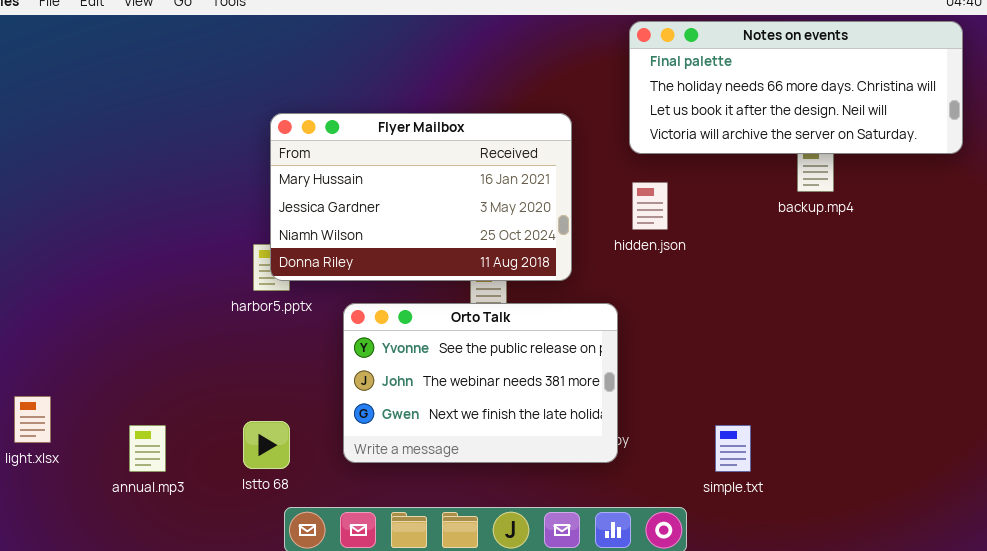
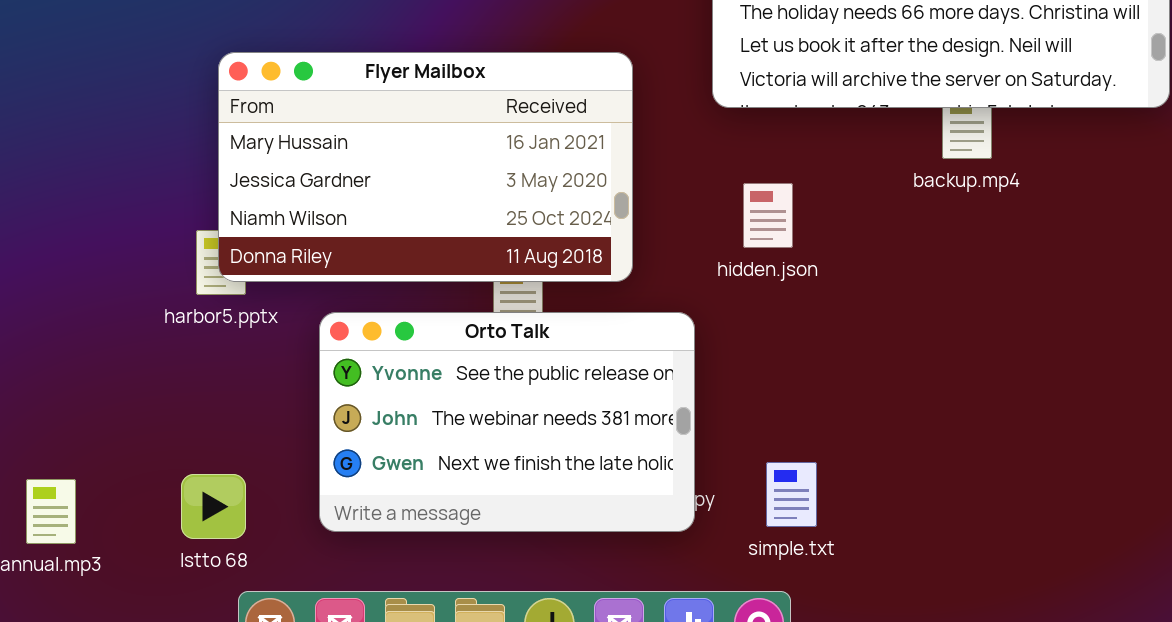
hidden.json: [632,182,668,230] -> [743,183,793,248], moved
simple.txt: [715,425,751,472] -> [766,462,817,527], moved

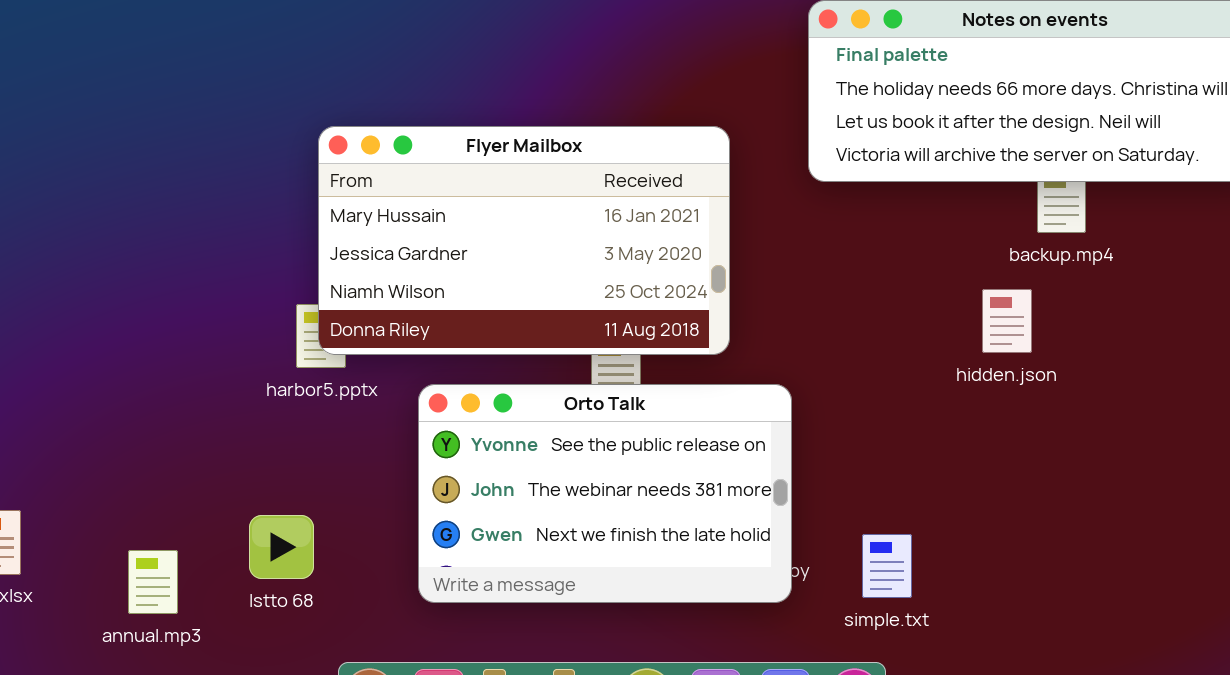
hidden.json: [743,183,793,248] -> [982,289,1032,353], moved
Istto 68: [181,474,246,539] -> [249,515,314,579], moved

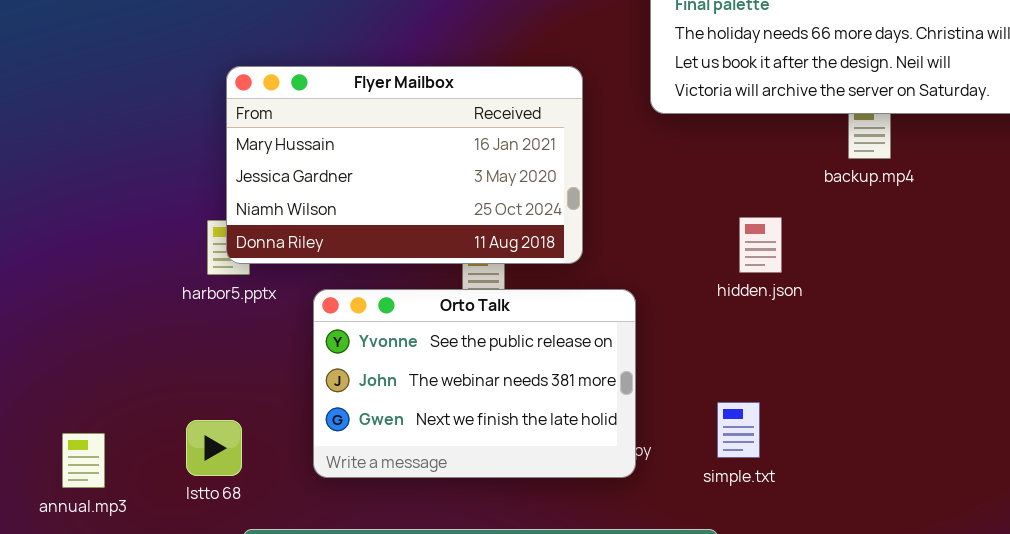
hidden.json: [982,289,1032,353] -> [739,217,782,273], moved
Istto 68: [249,515,314,579] -> [186,420,242,476], moved
simple.txt: [862,534,912,598] -> [717,402,760,458], moved

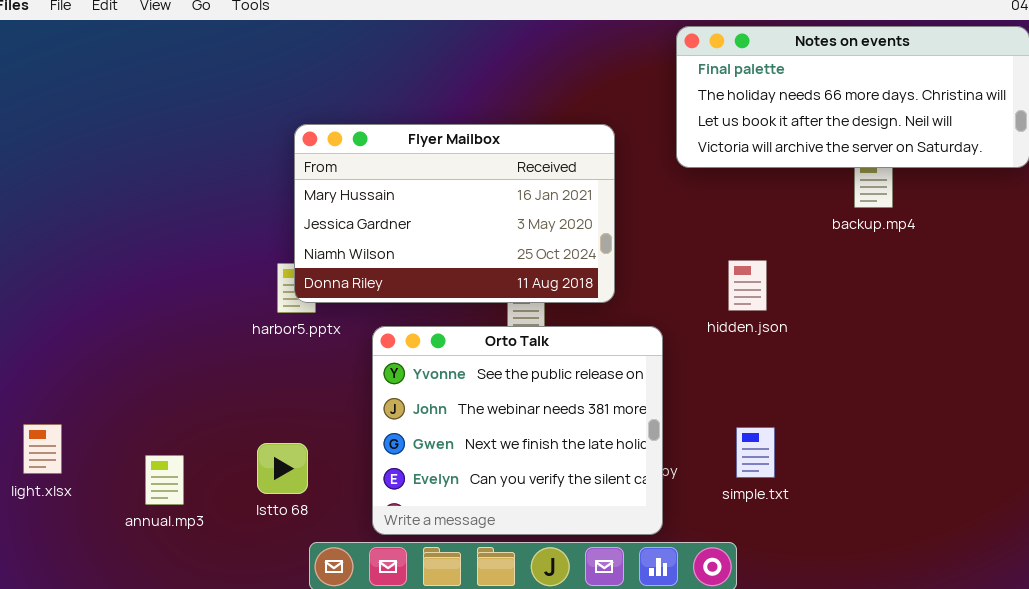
hidden.json: [739,217,782,273] -> [728,260,767,311], moved
Orto Talk: [313,289,636,478] -> [372,326,663,535], resized

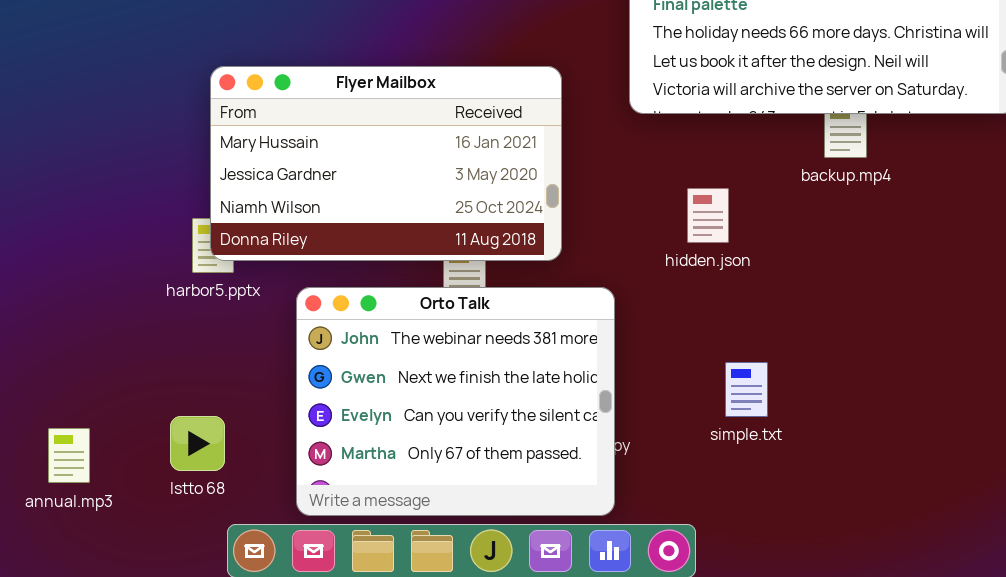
hidden.json: [728,260,767,311] -> [687,188,729,243], moved
Orto Talk: [372,326,663,535] -> [296,287,615,516], scrolled down 1 row
simple.txt: [736,427,775,478] -> [725,362,768,417], moved

